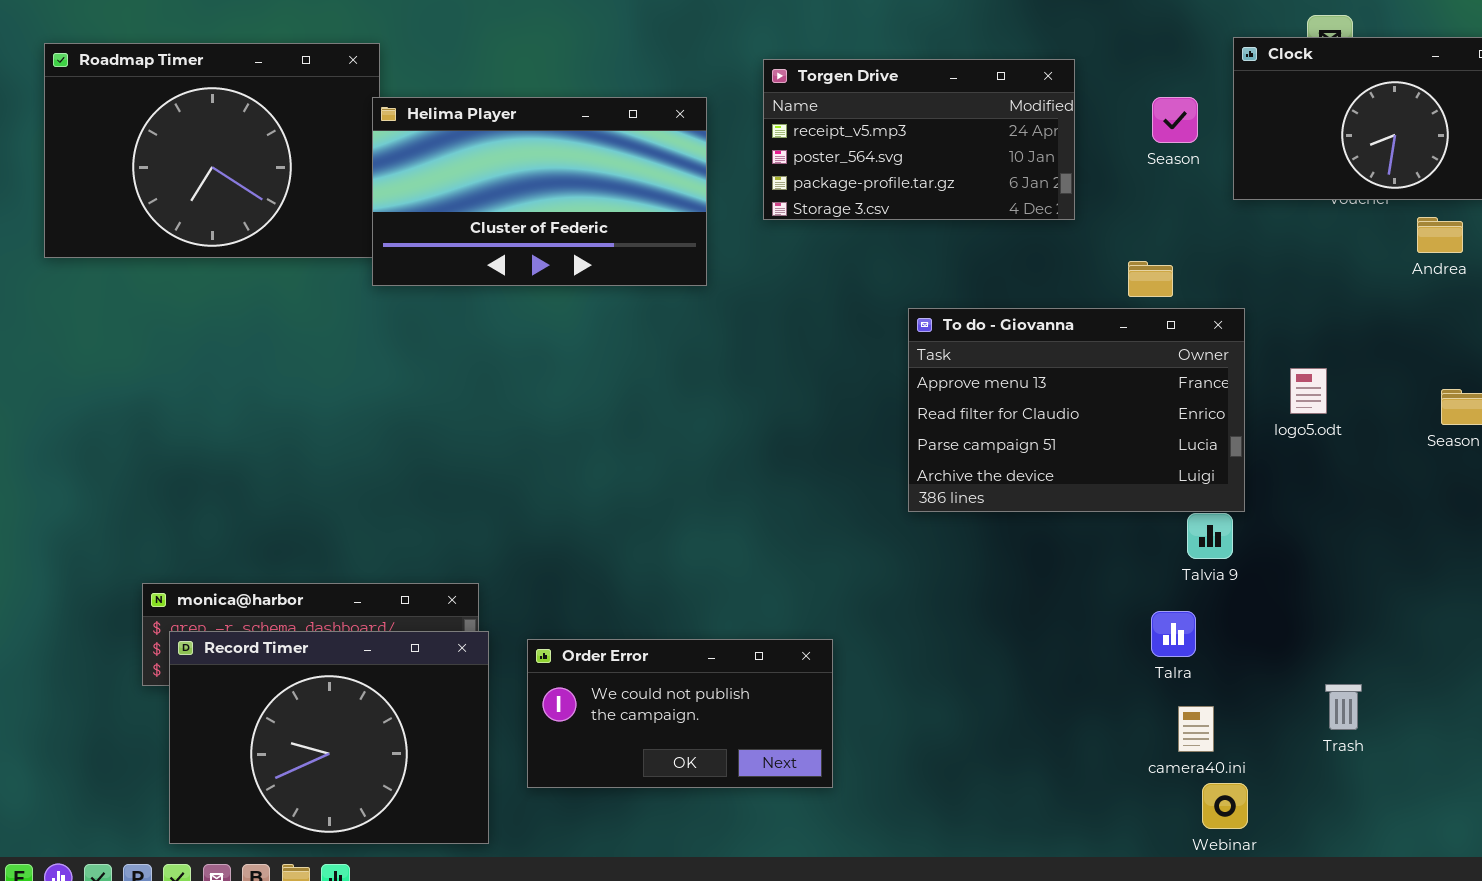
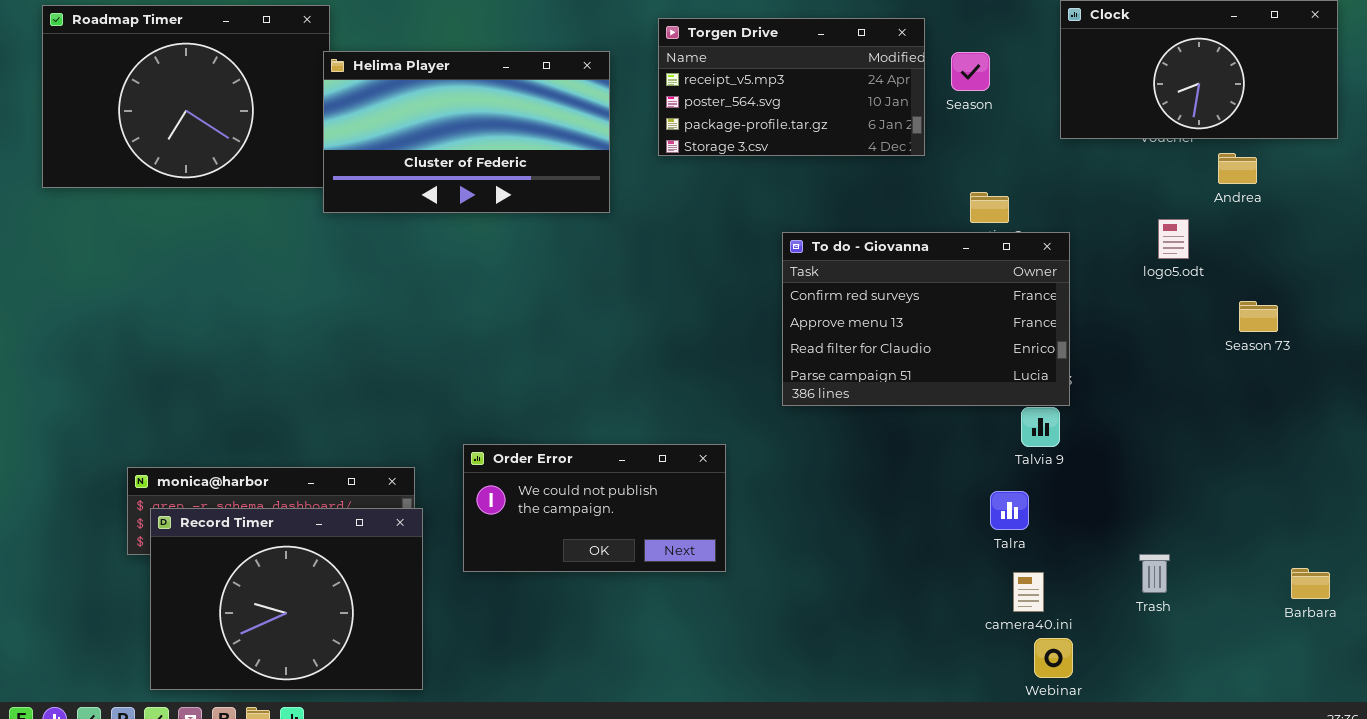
Season: [1152,97,1198,143] -> [951,52,990,91], moved
To do - Giovanna: [908,308,1245,512] -> [782,232,1070,406], scrolled up 1 row
logo5.odt: [1290,368,1327,414] -> [1158,219,1189,259], moved
Order Error: [527,639,833,788] -> [463,444,726,572], moved

